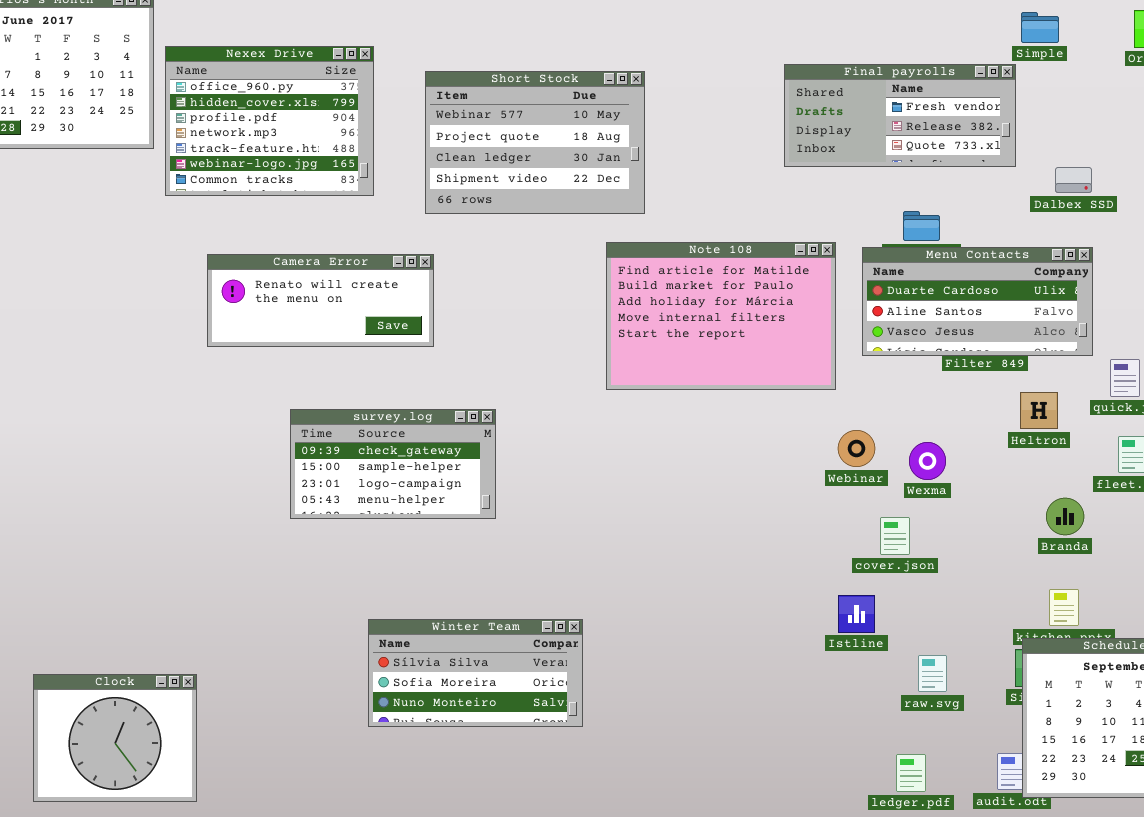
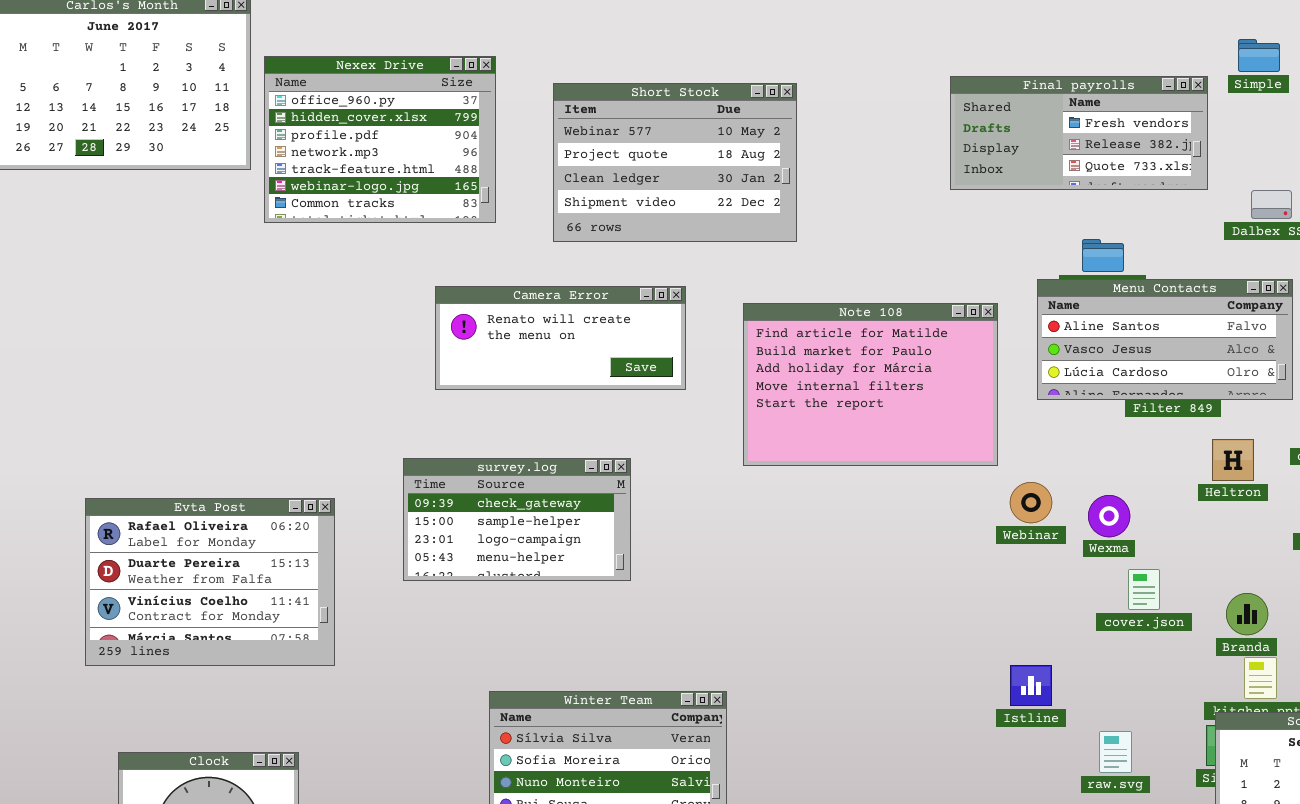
Simple: [1021,12,1059,43] -> [1238,39,1280,72], moved
Note 108: [606,242,836,390] -> [743,303,998,466], moved
Menu Contacts: [862,247,1093,356] -> [1037,279,1293,400], scrolled down 1 row
Camera Error: [207,254,434,347] -> [435,286,686,390], moved
Evta Post: none -> [85,498,335,666], opened
Branda: [1046,498,1084,535] -> [1226,593,1268,635], moved
cover.json: [880,517,910,555] -> [1128,569,1160,610], moved

